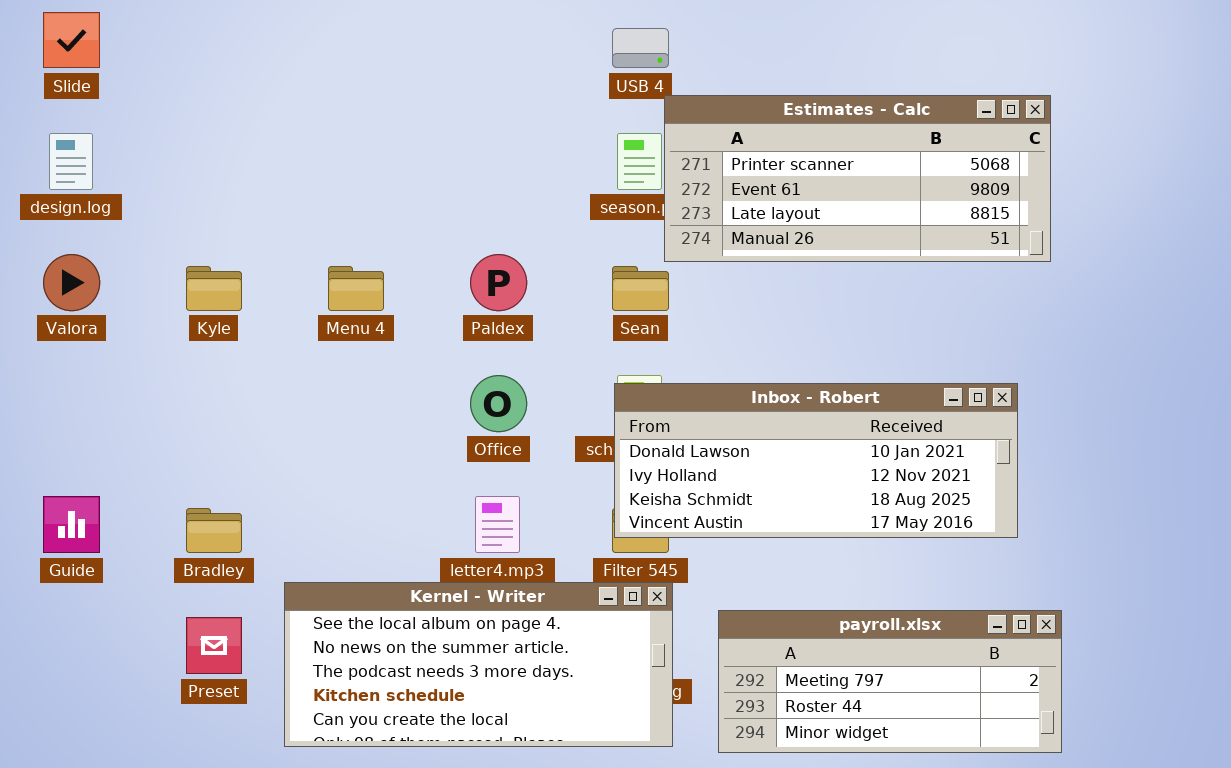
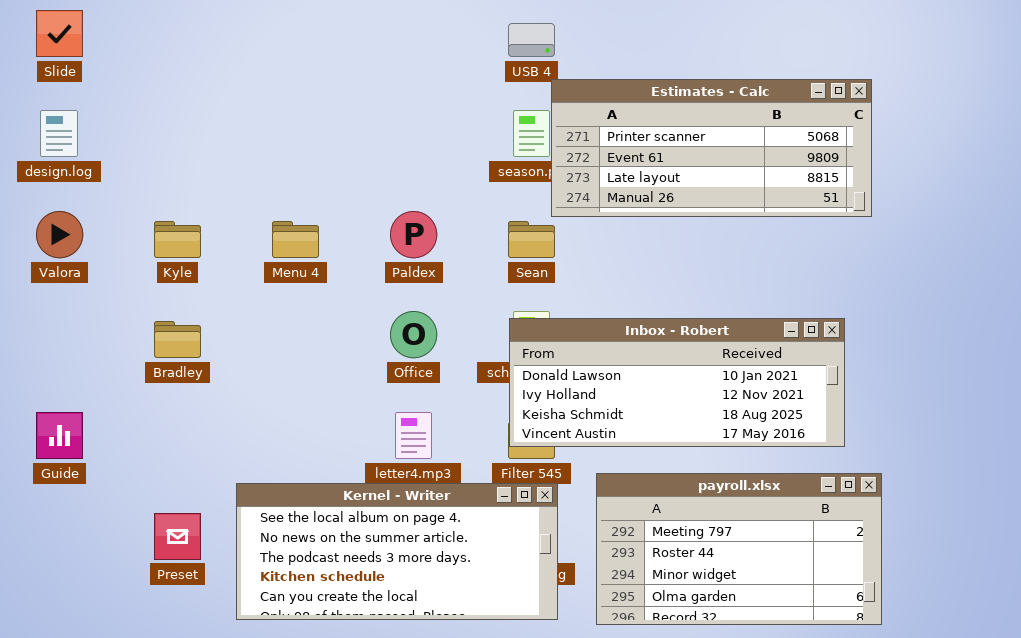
Bradley: [186,508,242,553] -> [154,321,201,358], moved
payroll.xlsx: [718,610,1062,753] -> [596,473,882,625], resized

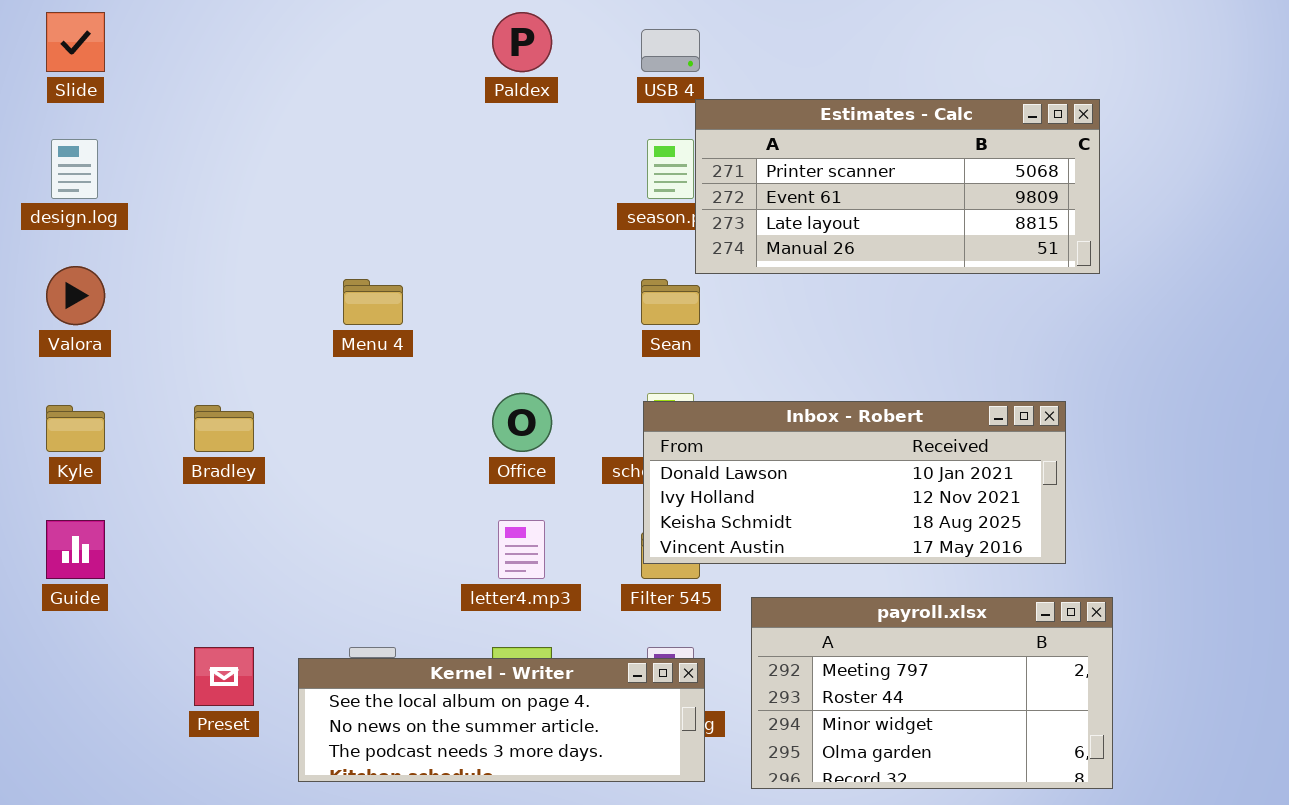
Paldex: [390,211,437,258] -> [492,12,552,72], moved
Kyle: [154,221,201,258] -> [46,405,105,452], moved
Kernel - Writer: [236,483,558,620] -> [298,658,705,782], resized

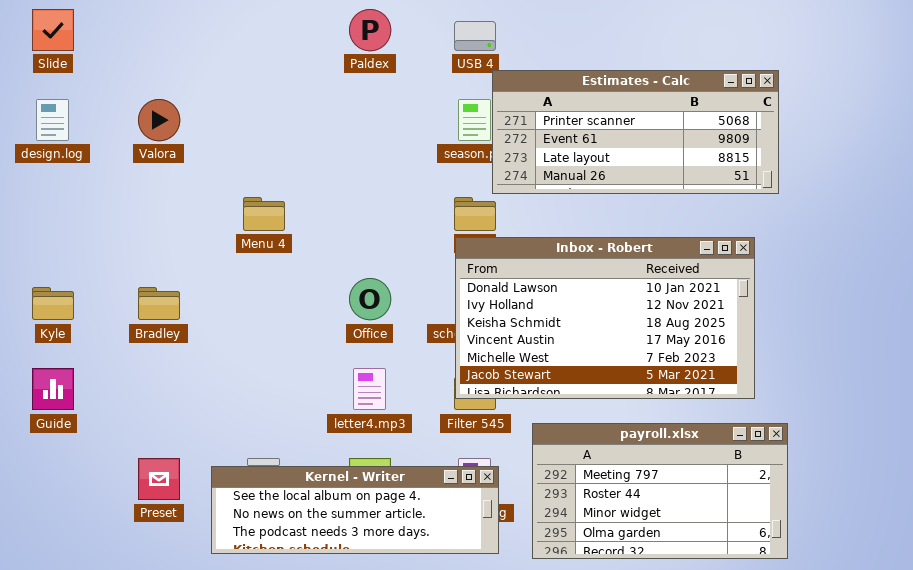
Valora: [46,266,105,325] -> [138,99,180,141], moved
Inbox - Robert: [643,401,1066,564] -> [455,237,755,399], resized

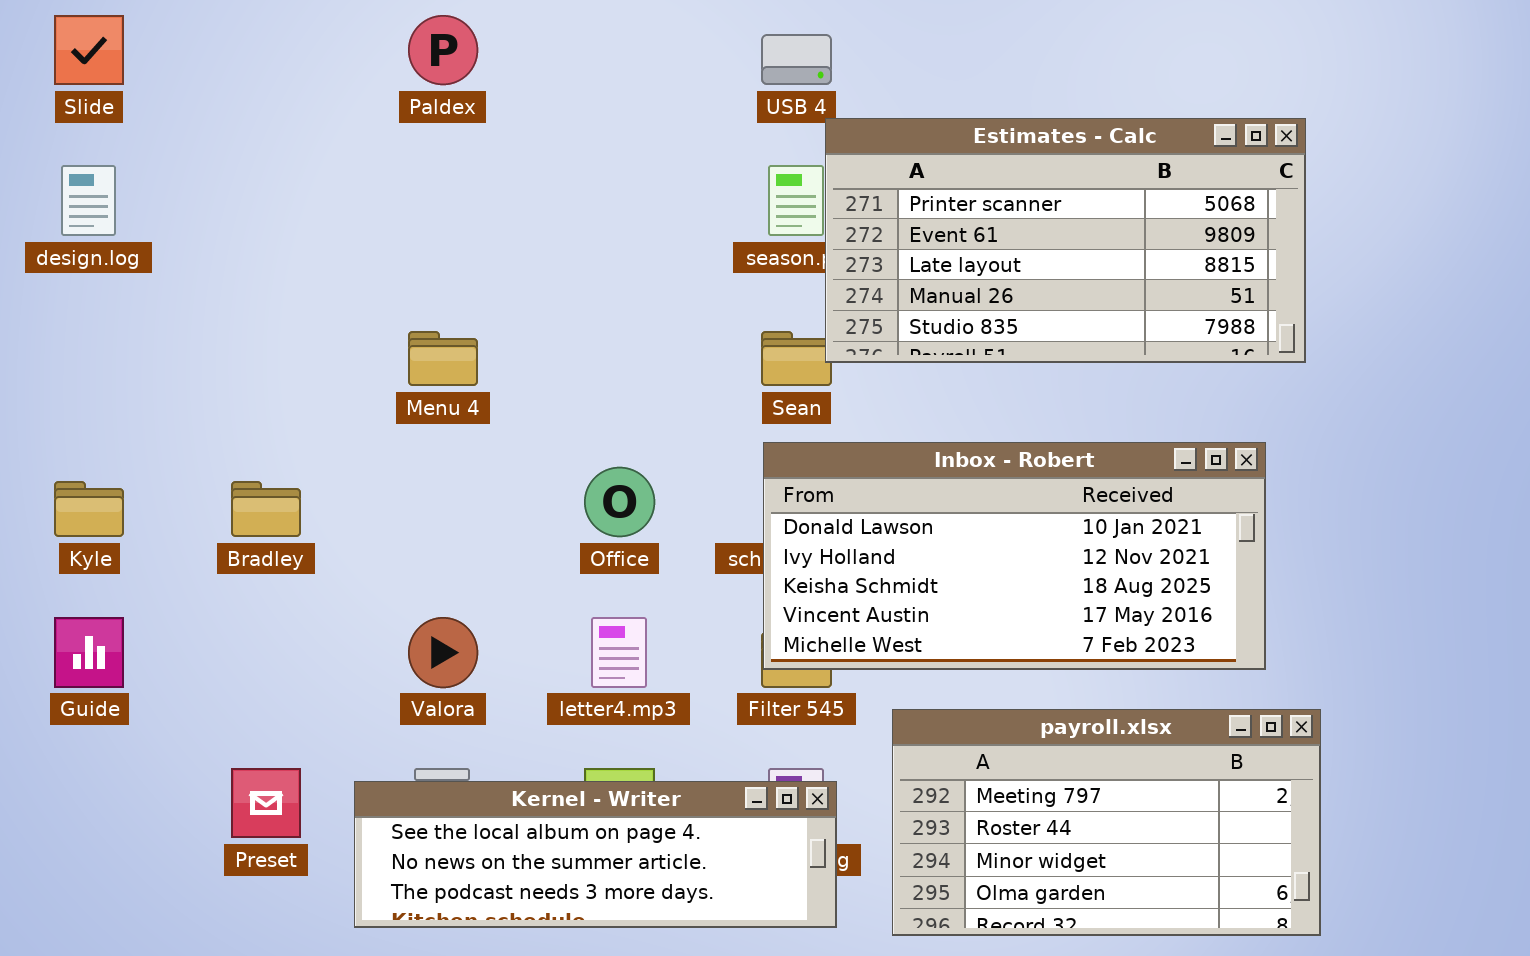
Paldex: [349,9,391,51] -> [408,15,478,85], moved
Estimates - Calc: [492,70,779,194] -> [825,118,1306,363], resized
Valora: [138,99,180,141] -> [408,617,478,688], moved
Inbox - Robert: [455,237,755,399] -> [763,442,1266,670], resized

